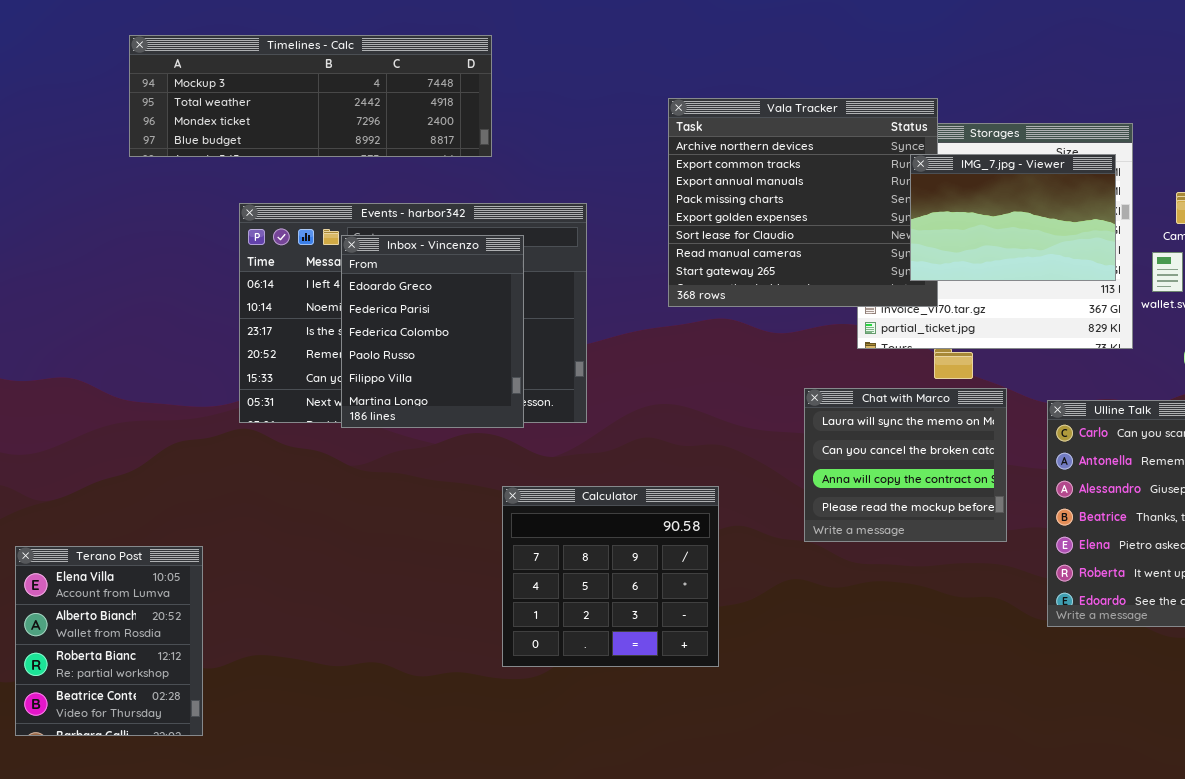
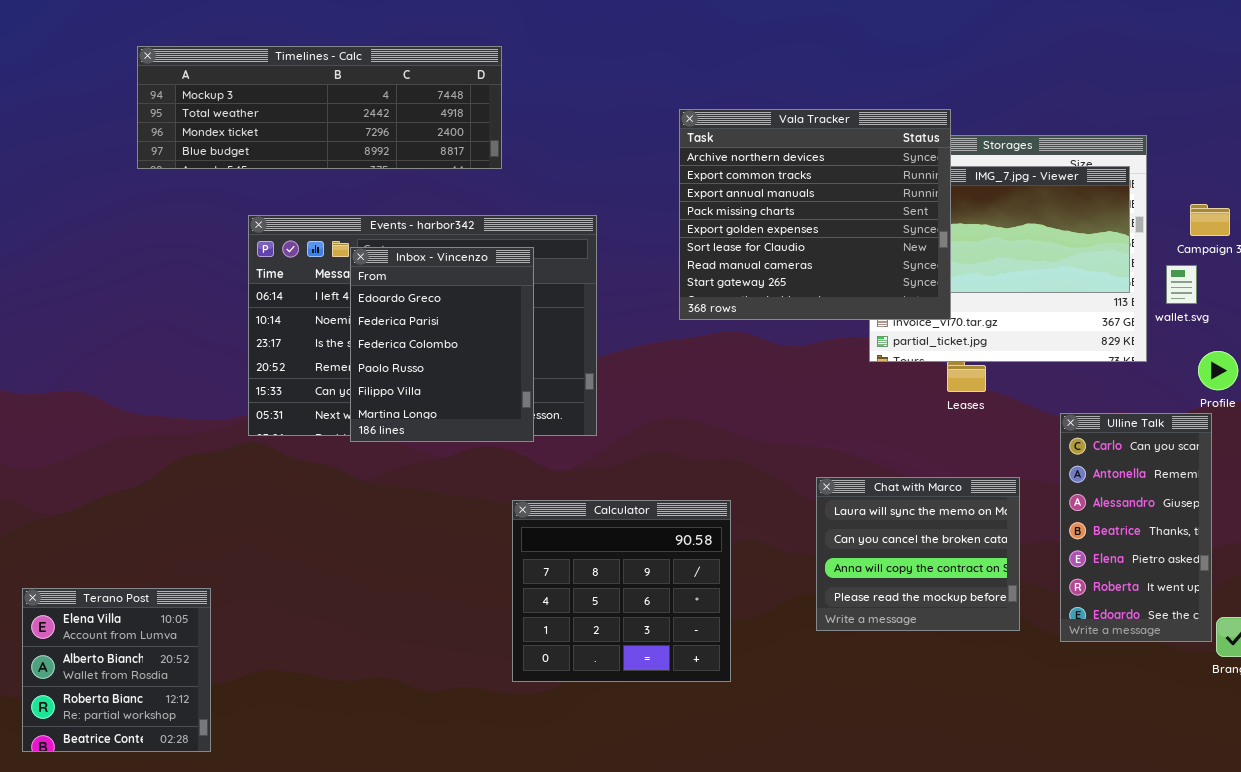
Vala Tracker: [668,98,938,307] -> [679,109,951,320], raised
Chat with Marco: [804,388,1007,542] -> [816,477,1020,631], moved
Terano Post: [15,546,203,736] -> [22,588,211,752], resized

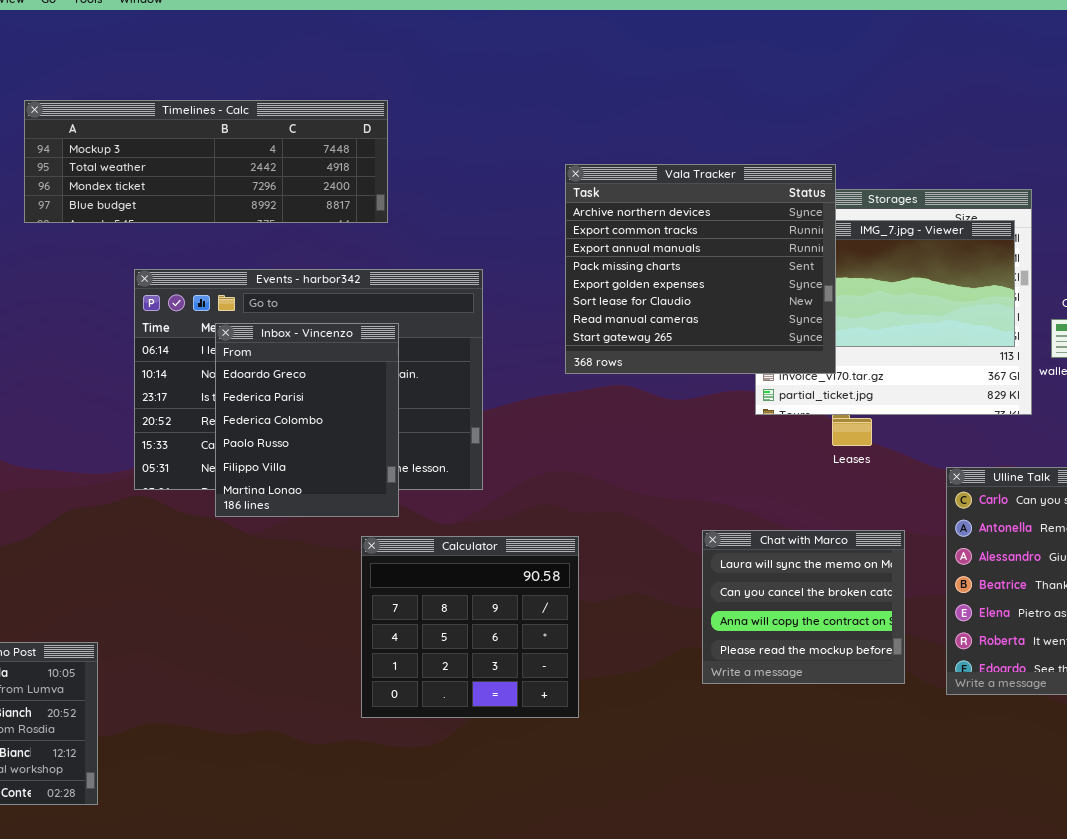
Inbox - Vincenzo: [350,247,534,442] -> [215,323,399,517], moved
Calculator: [512,500,731,682] -> [361,536,579,718], moved

